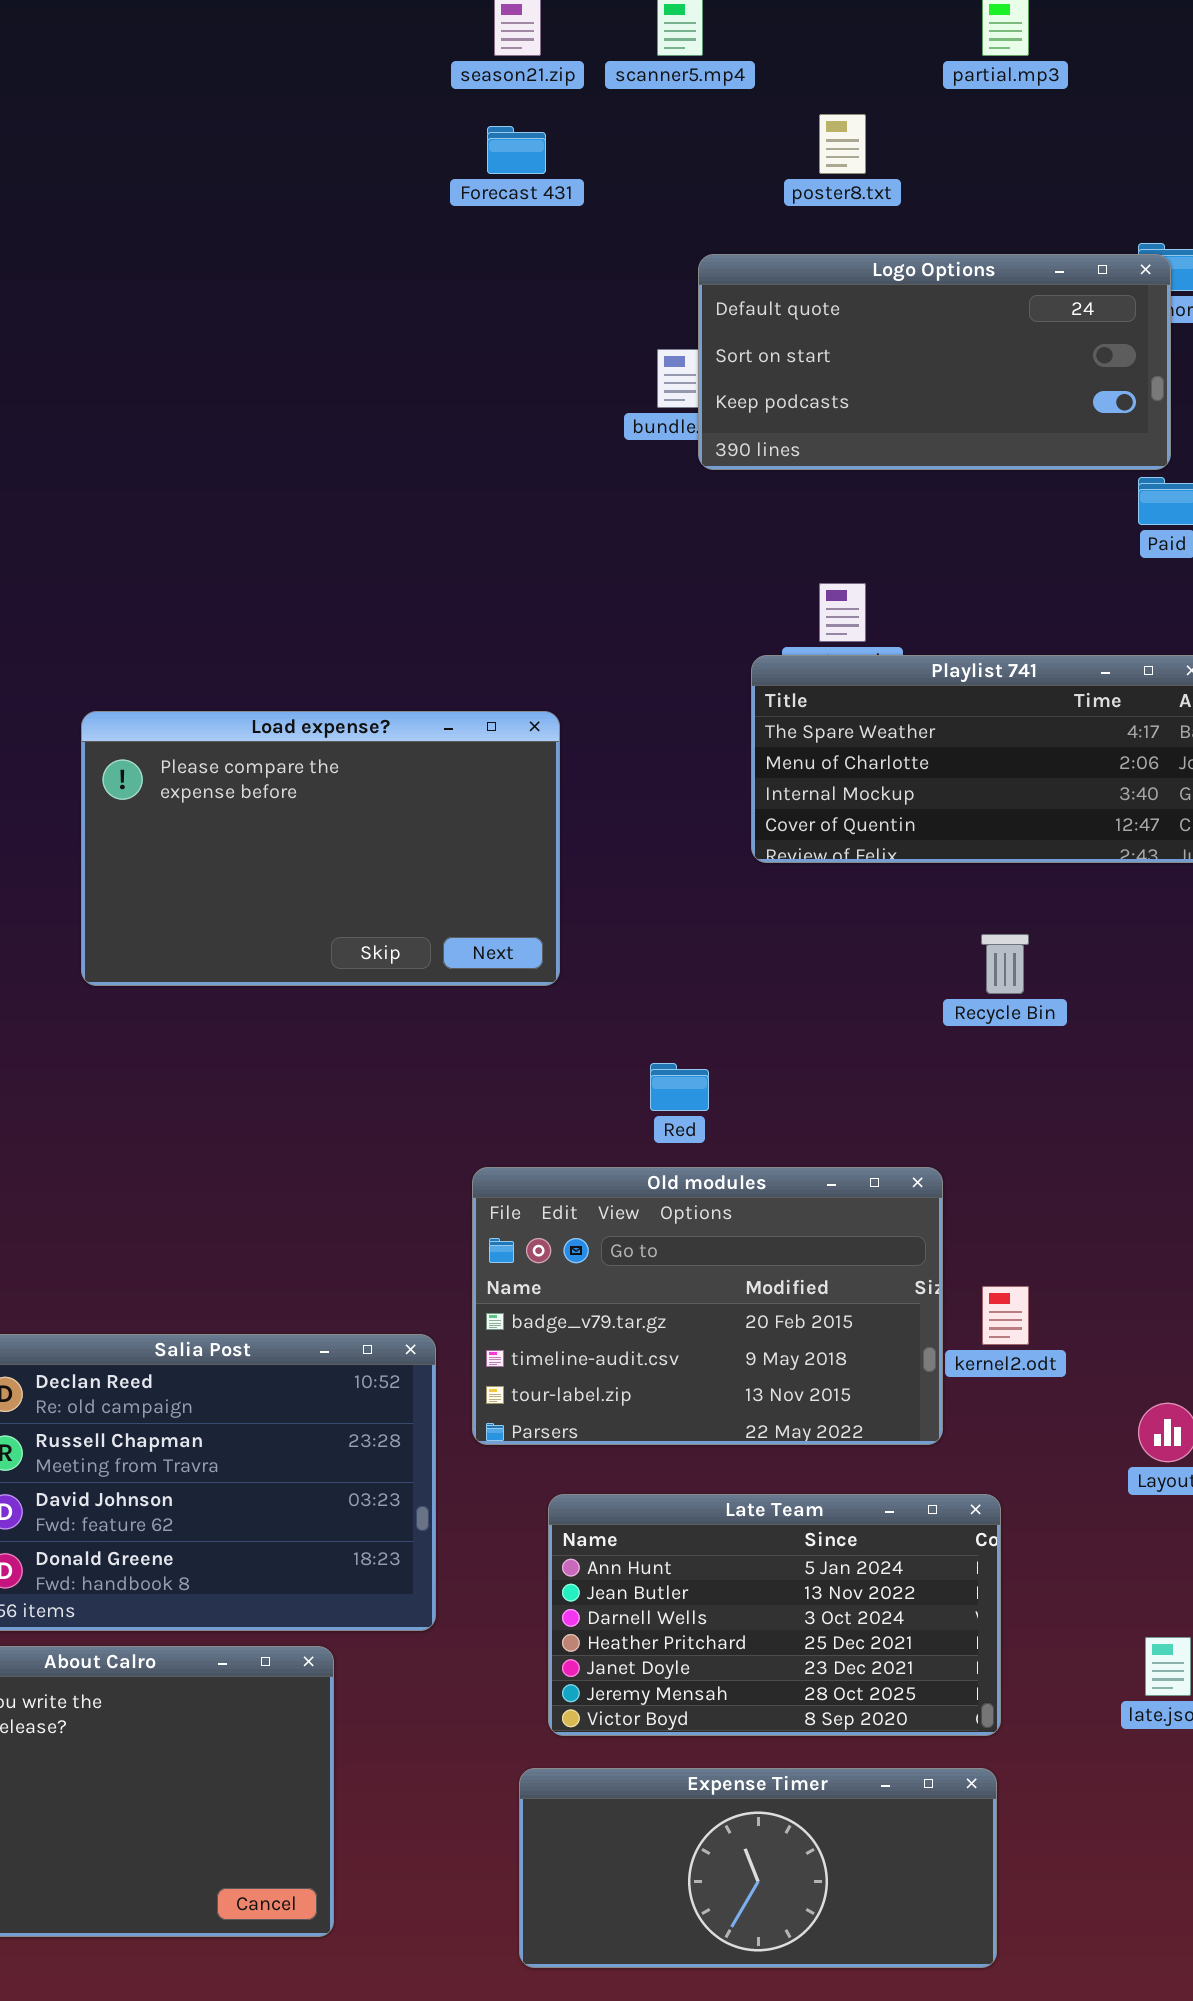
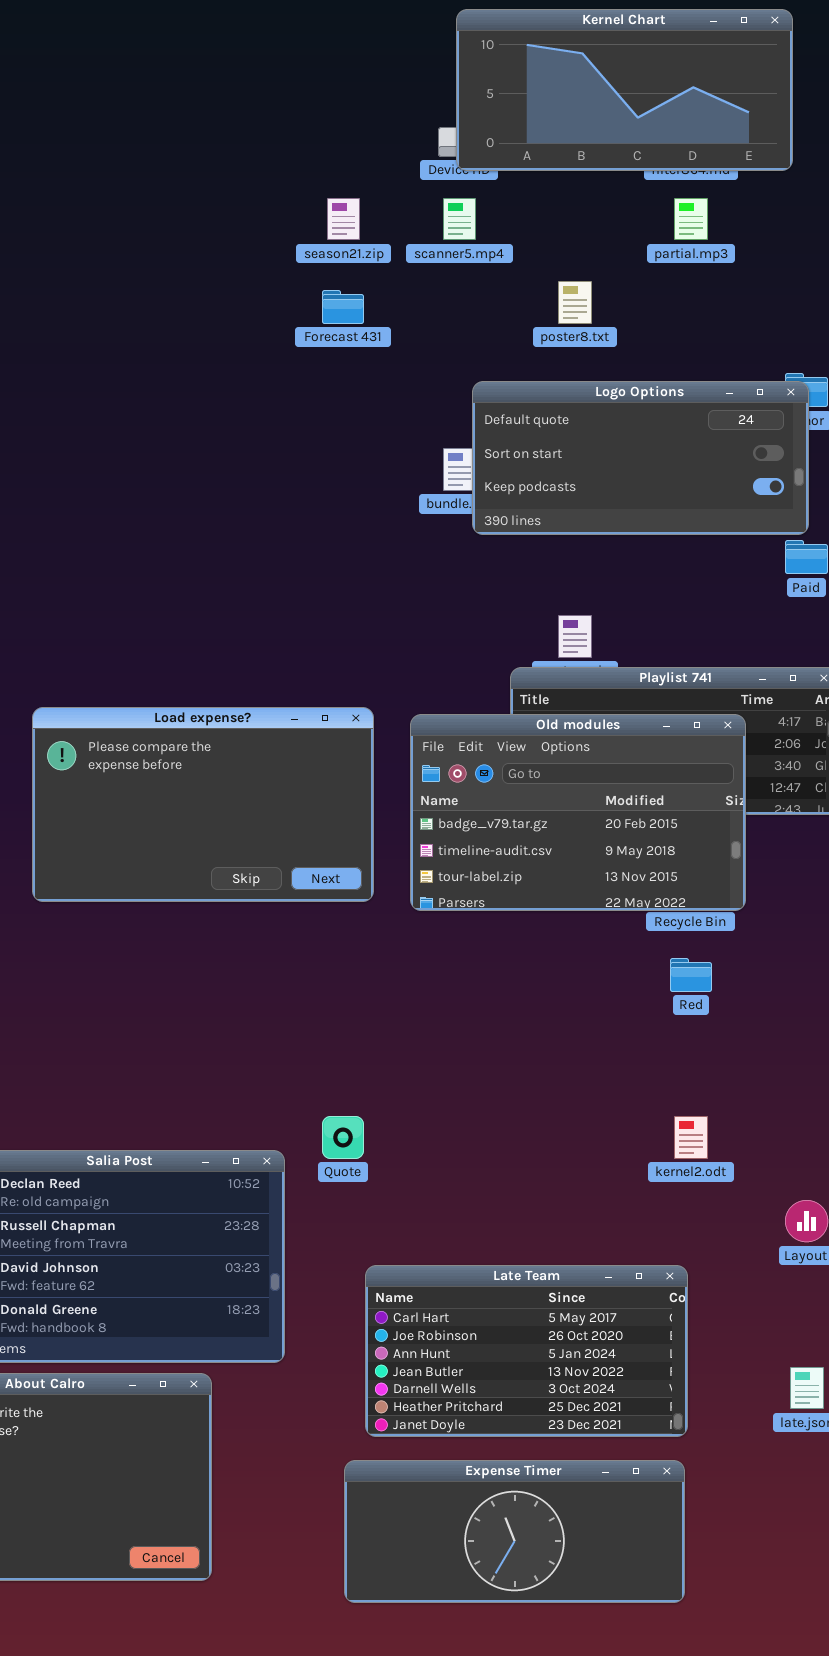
Red: [650,1063,709,1111] -> [670,958,712,992], moved
Old modules: [472,1167,943,1445] -> [410,714,746,911], moved
Late Team: [548,1494,1001,1736] -> [365,1265,688,1437], scrolled up 2 rows

